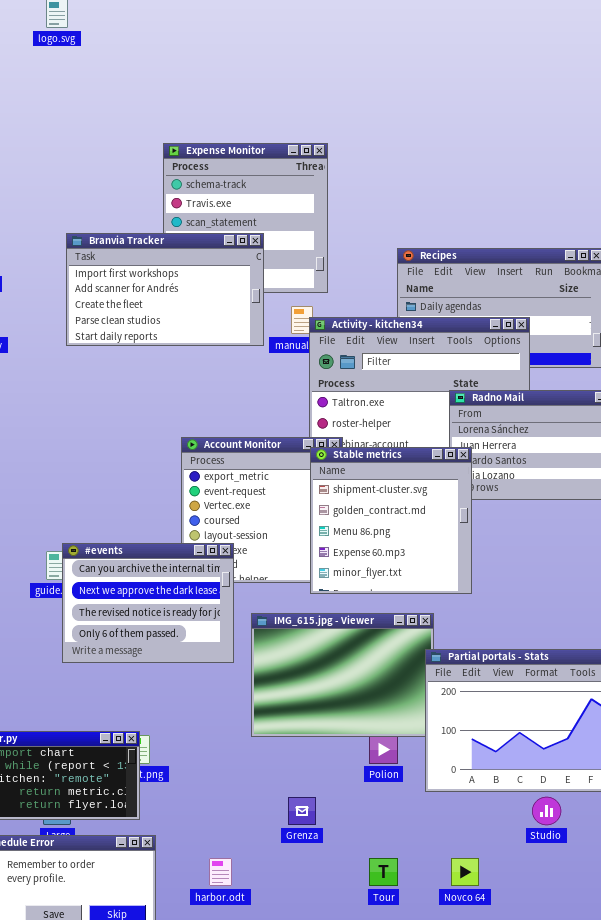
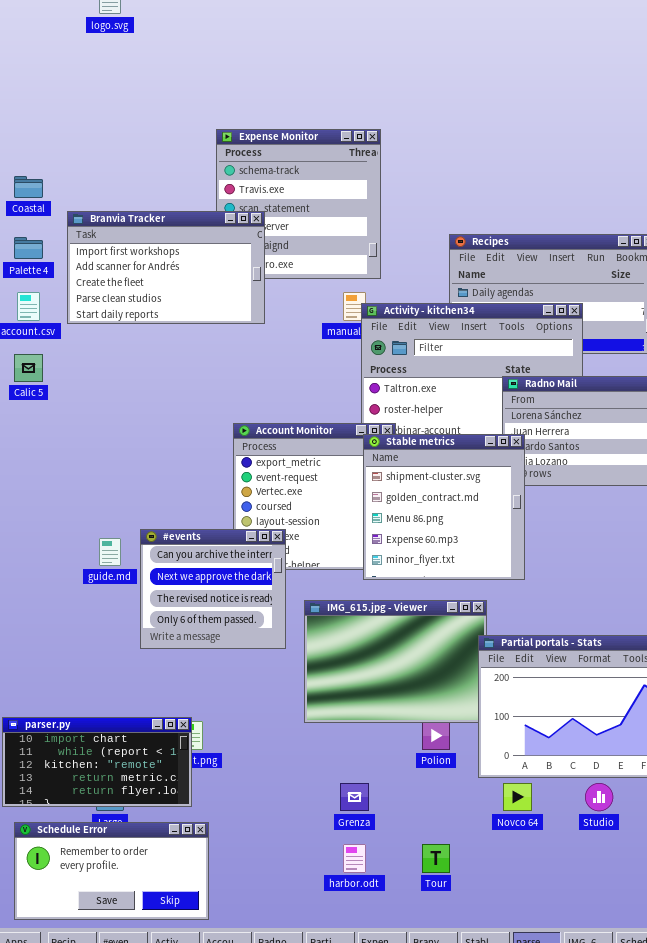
Branvia Tracker: [66,233,264,346] -> [67,211,265,324], moved
#events: [62,543,234,663] -> [140,529,286,649], resized
harbor.odt: [209,858,232,886] -> [343,844,366,873], moved
Novco 64: [451,858,479,886] -> [503,783,532,811], moved

